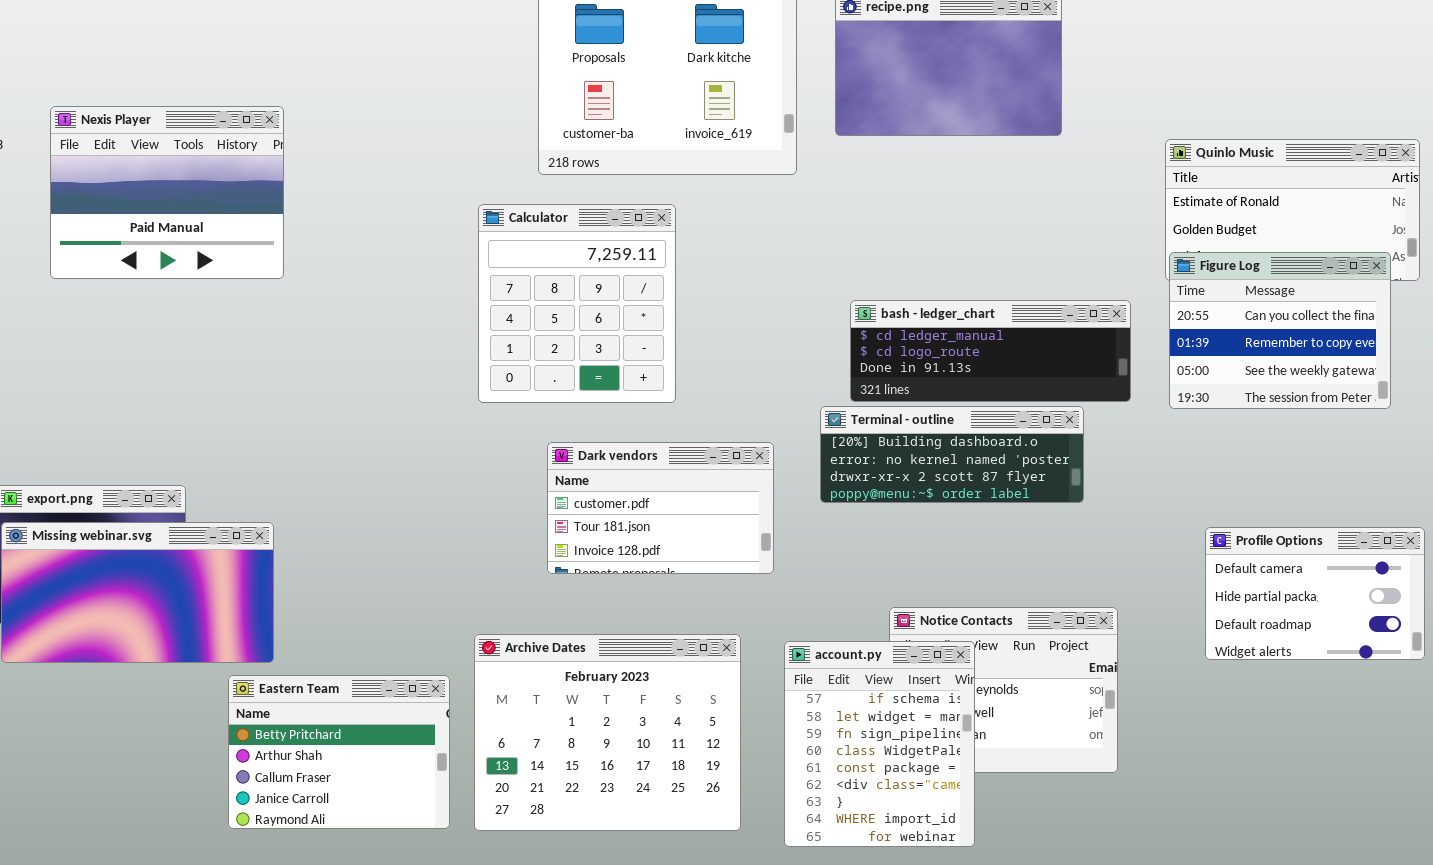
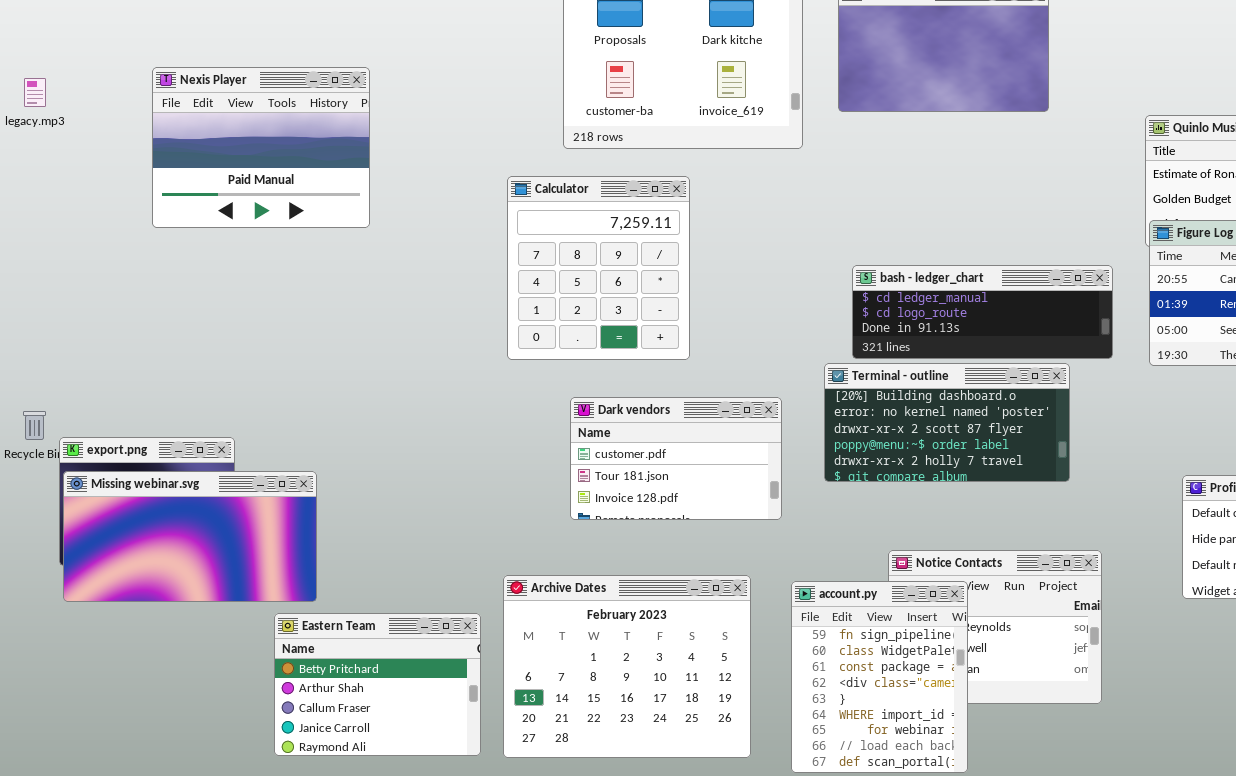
Nexis Player: [50,106,284,279] -> [152,67,370,228], moved
Terminal - outline: [820,406,1084,503] -> [824,363,1070,482], resized
account.py: [784,641,975,847] -> [791,581,968,773], scrolled down 2 rows

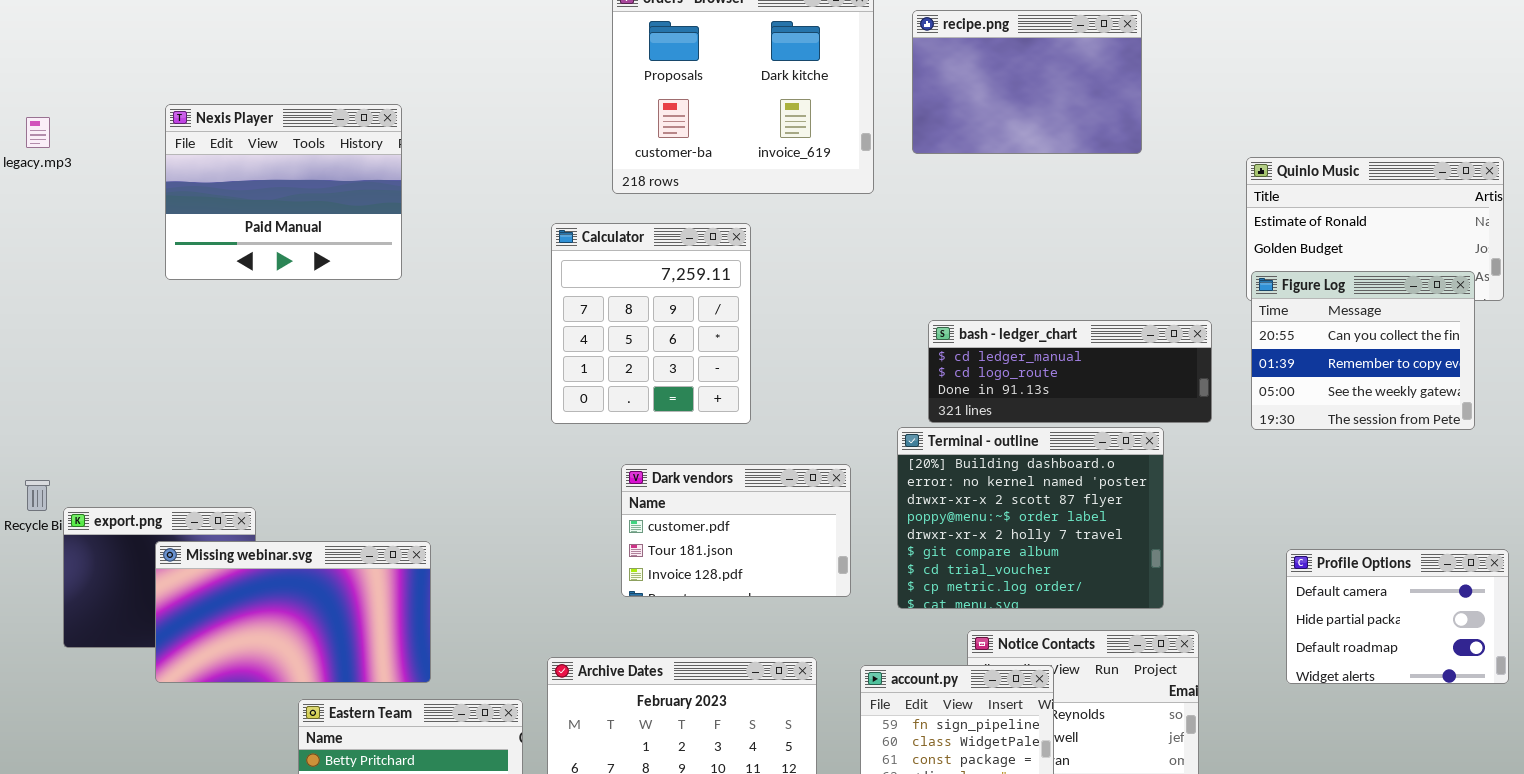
Terminal - outline: [824,363,1070,482] -> [897,427,1164,609], resized
Missing webinar.svg: [63,471,317,602] -> [155,541,431,683], moved

